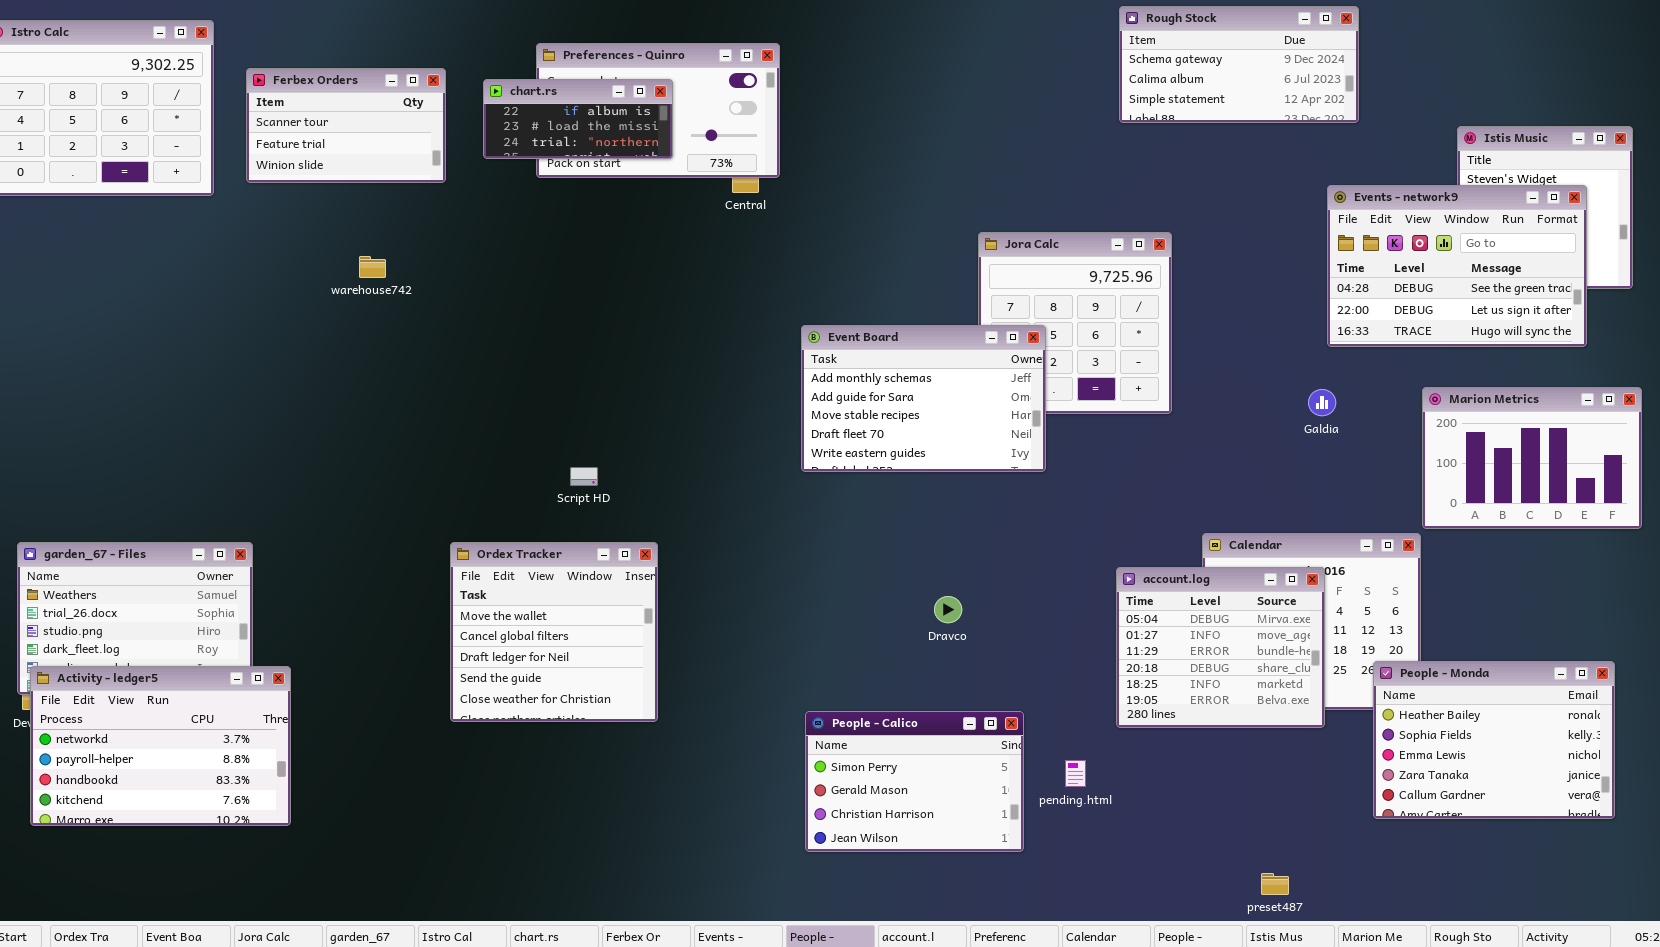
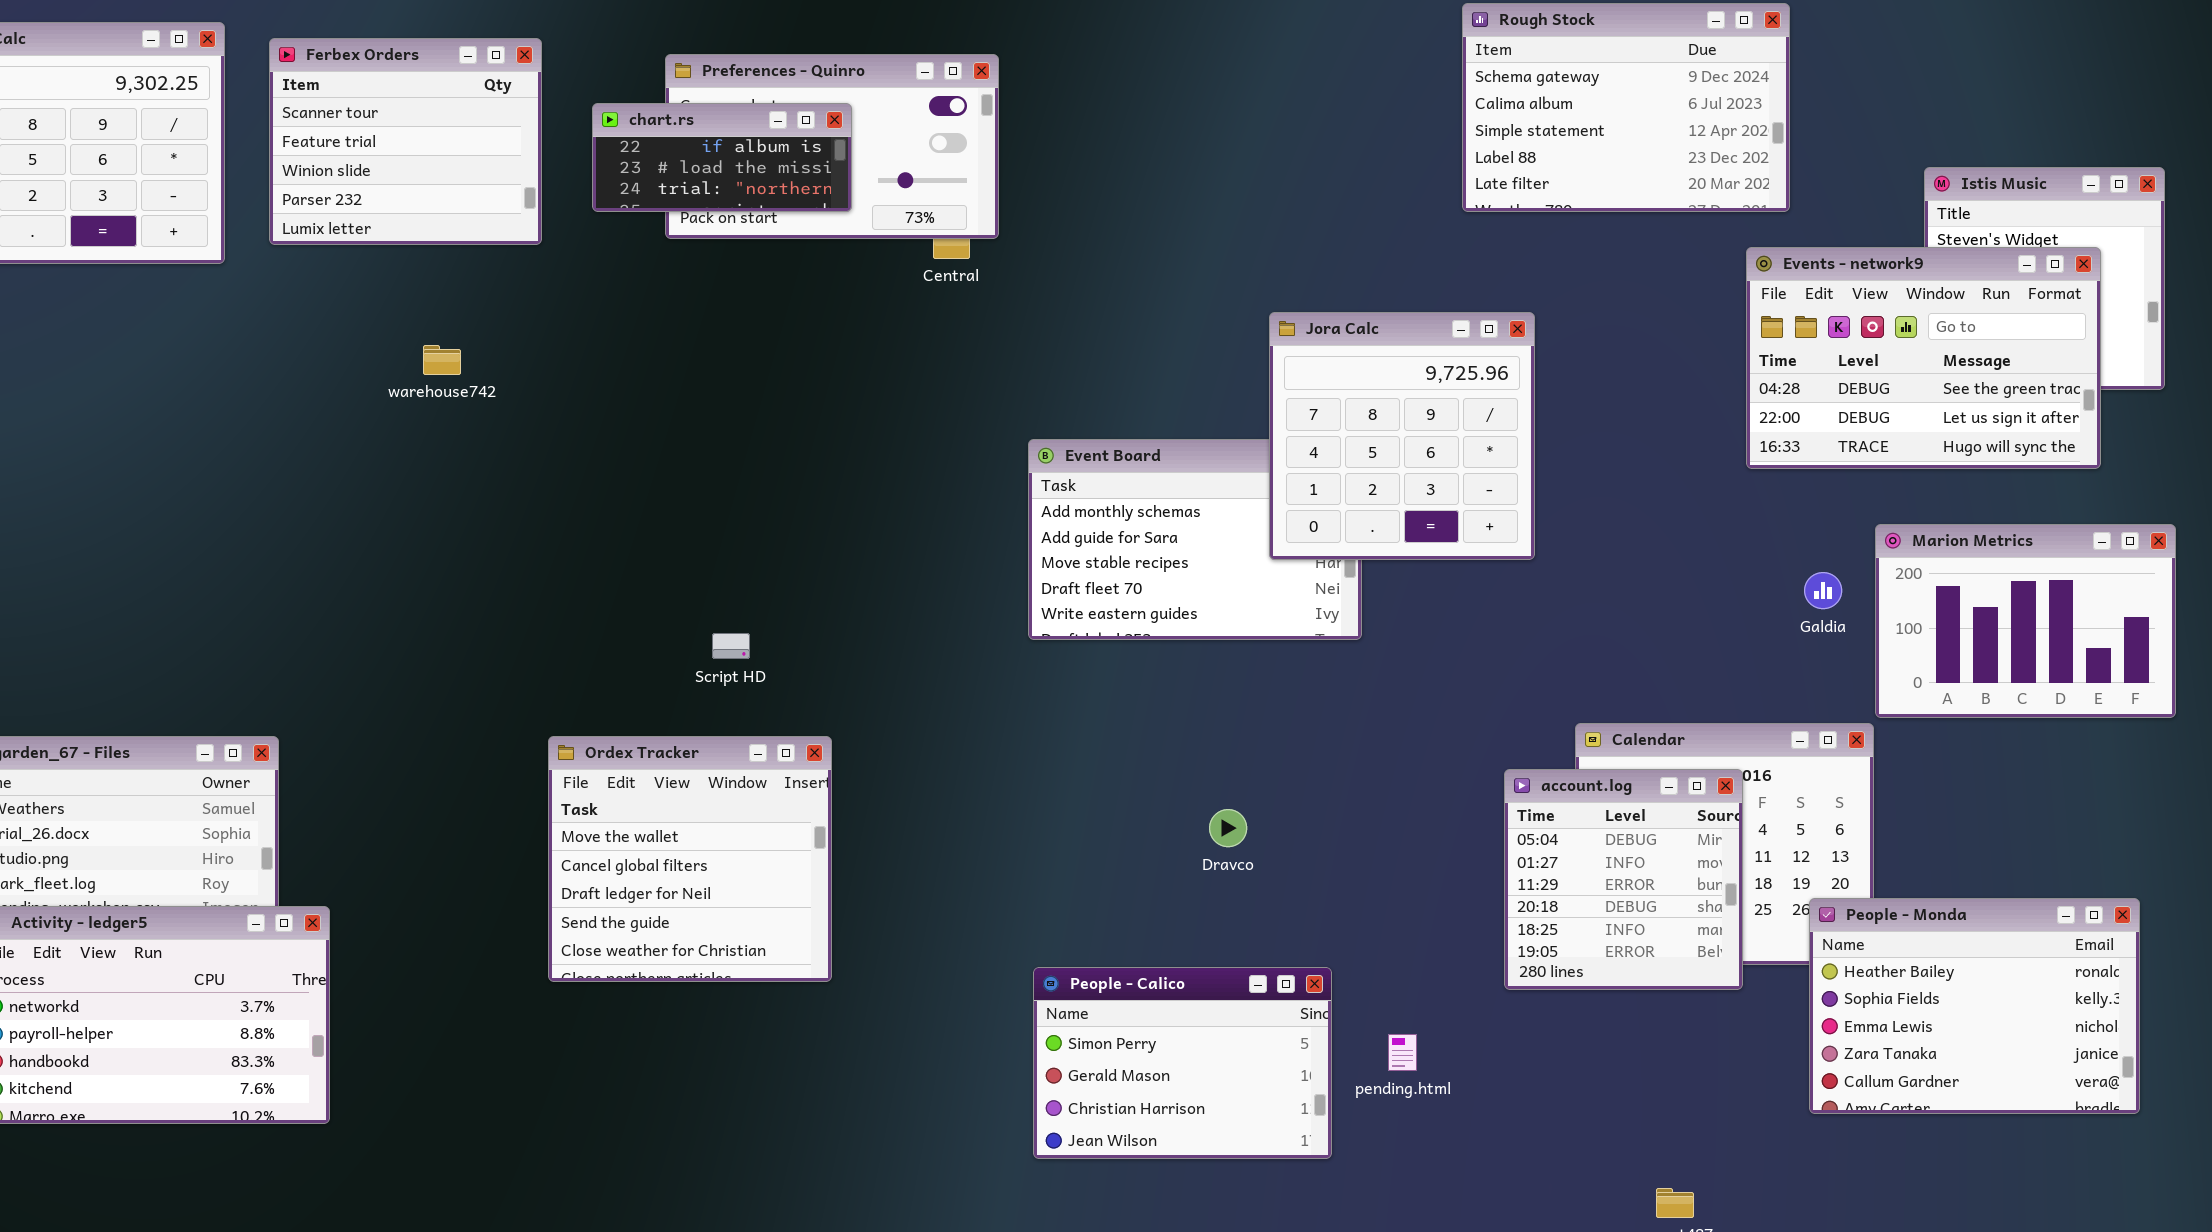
Rough Stock: [1119,6,1359,123] -> [1462,3,1790,212], resized
Ferbex Orders: [246,68,446,183] -> [269,38,542,245], resized
Jora Calc: [978,232,1172,414] -> [1269,312,1535,560], raised
Galdia: [1308,389,1336,416] -> [1804,572,1842,609], moved
account.log: [1116,567,1325,728] -> [1504,769,1743,990], resized

